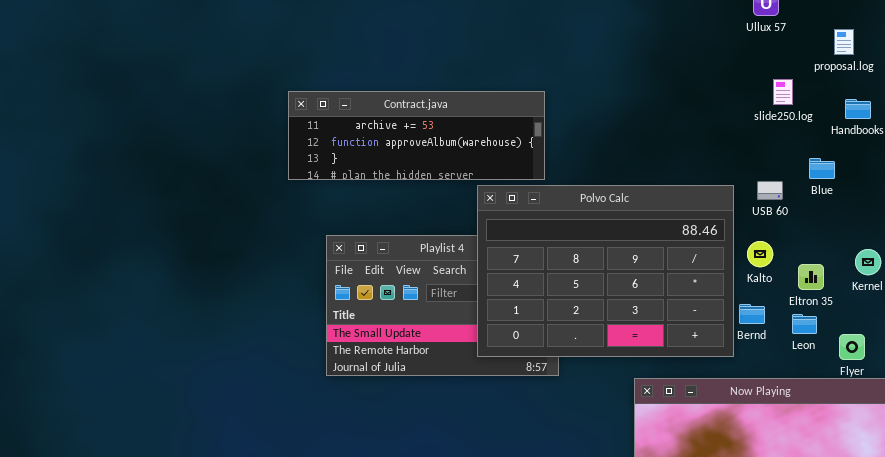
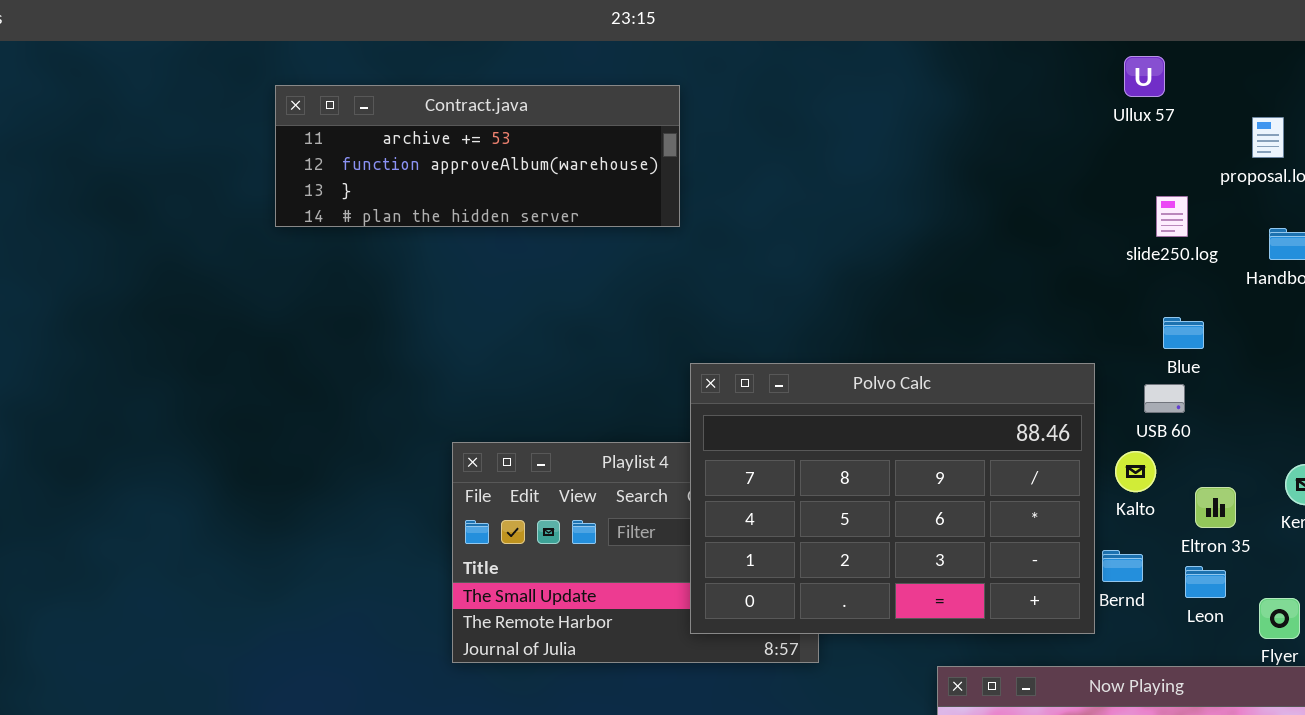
Contract.java: [288,91,545,180] -> [275,85,680,227], moved
Blue: [809,158,835,179] -> [1163,317,1204,349], moved
USB 60: [757,181,783,200] -> [1144,384,1185,413], moved

